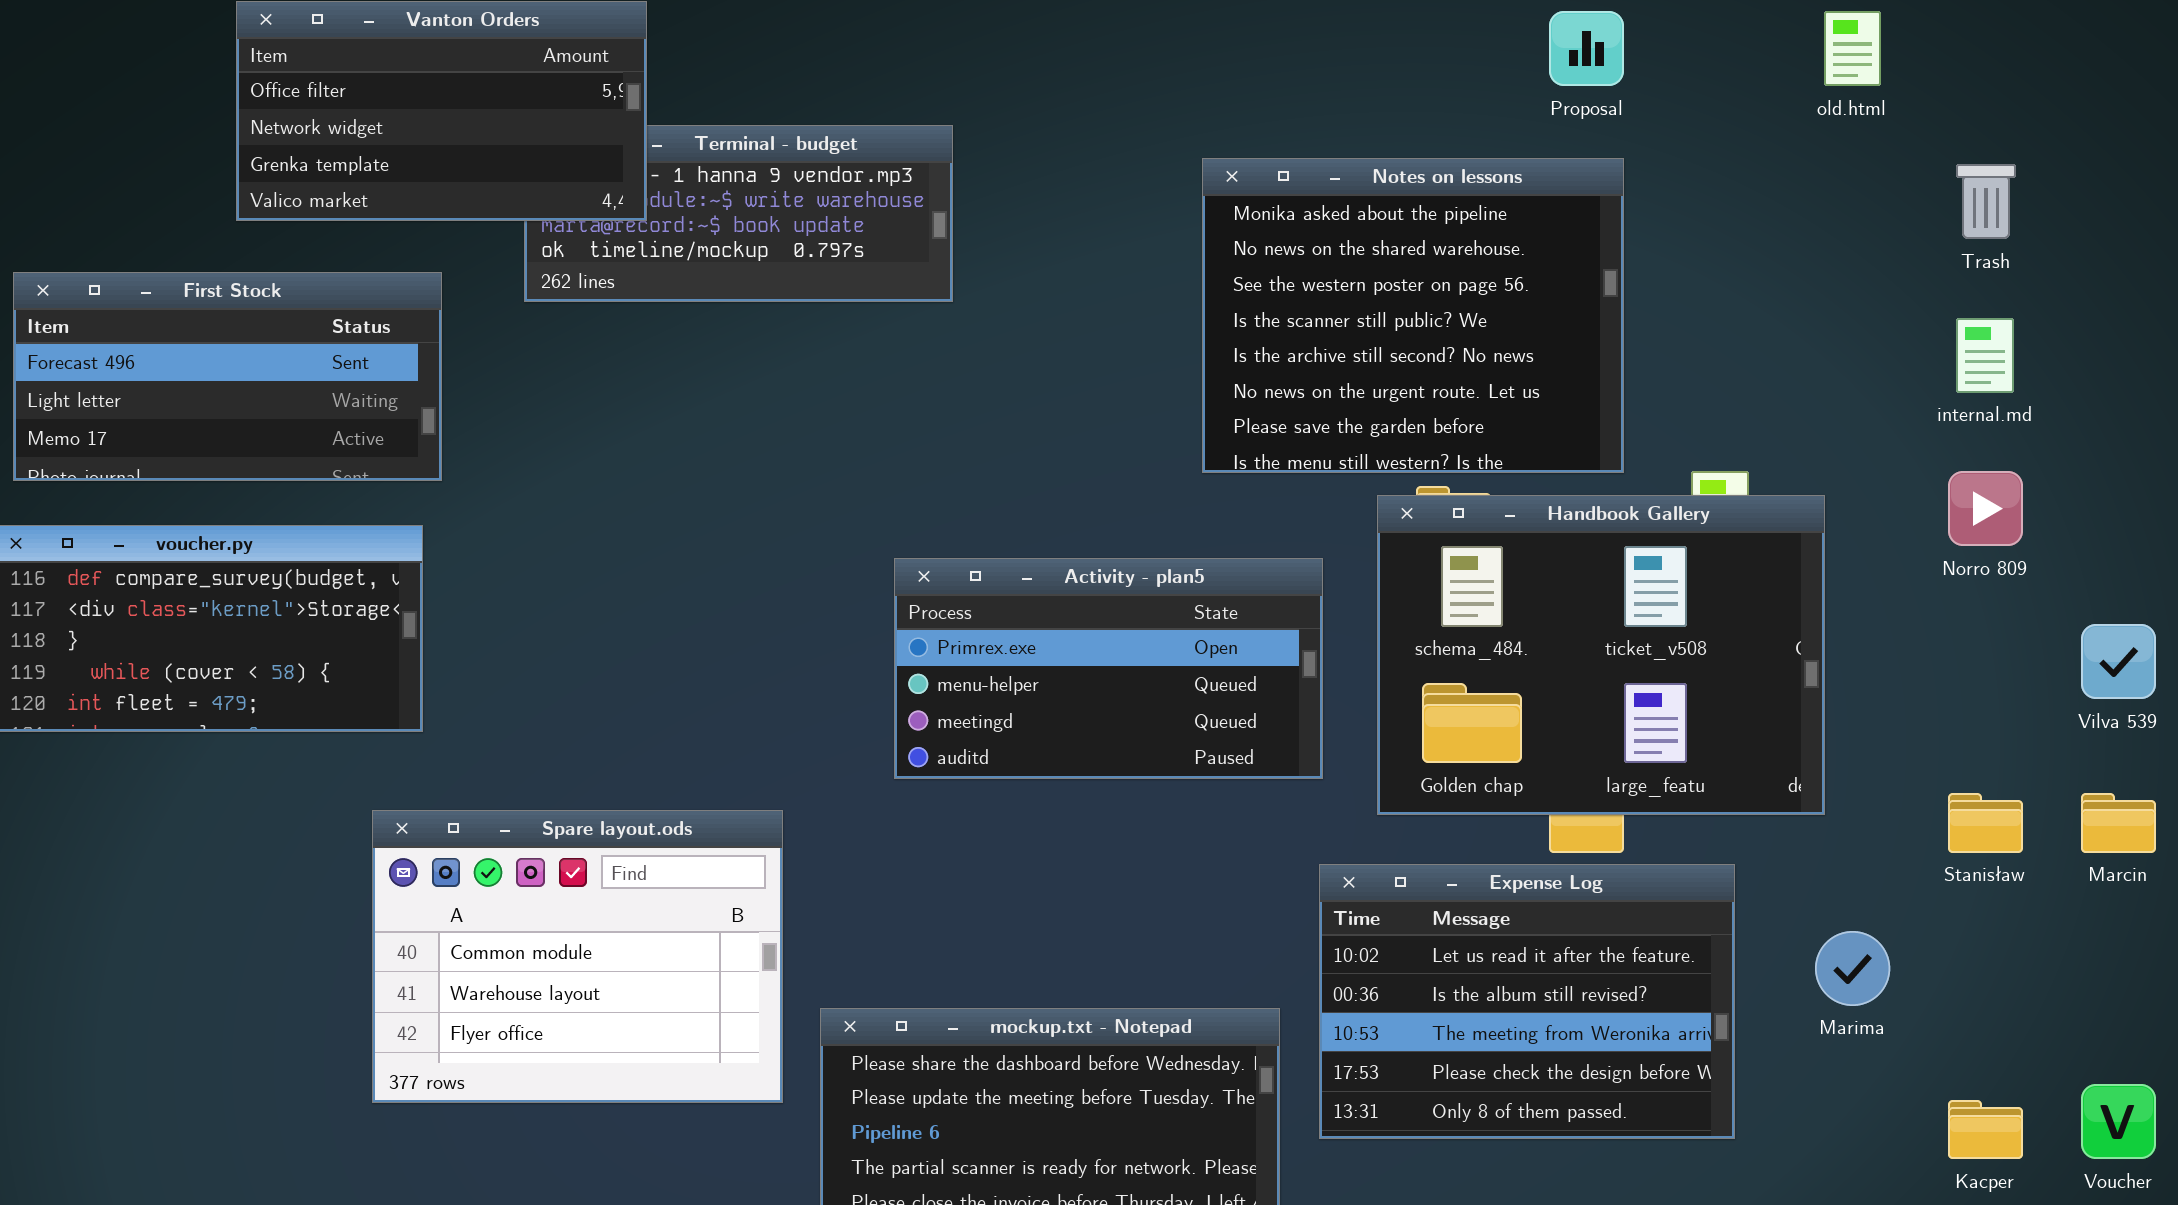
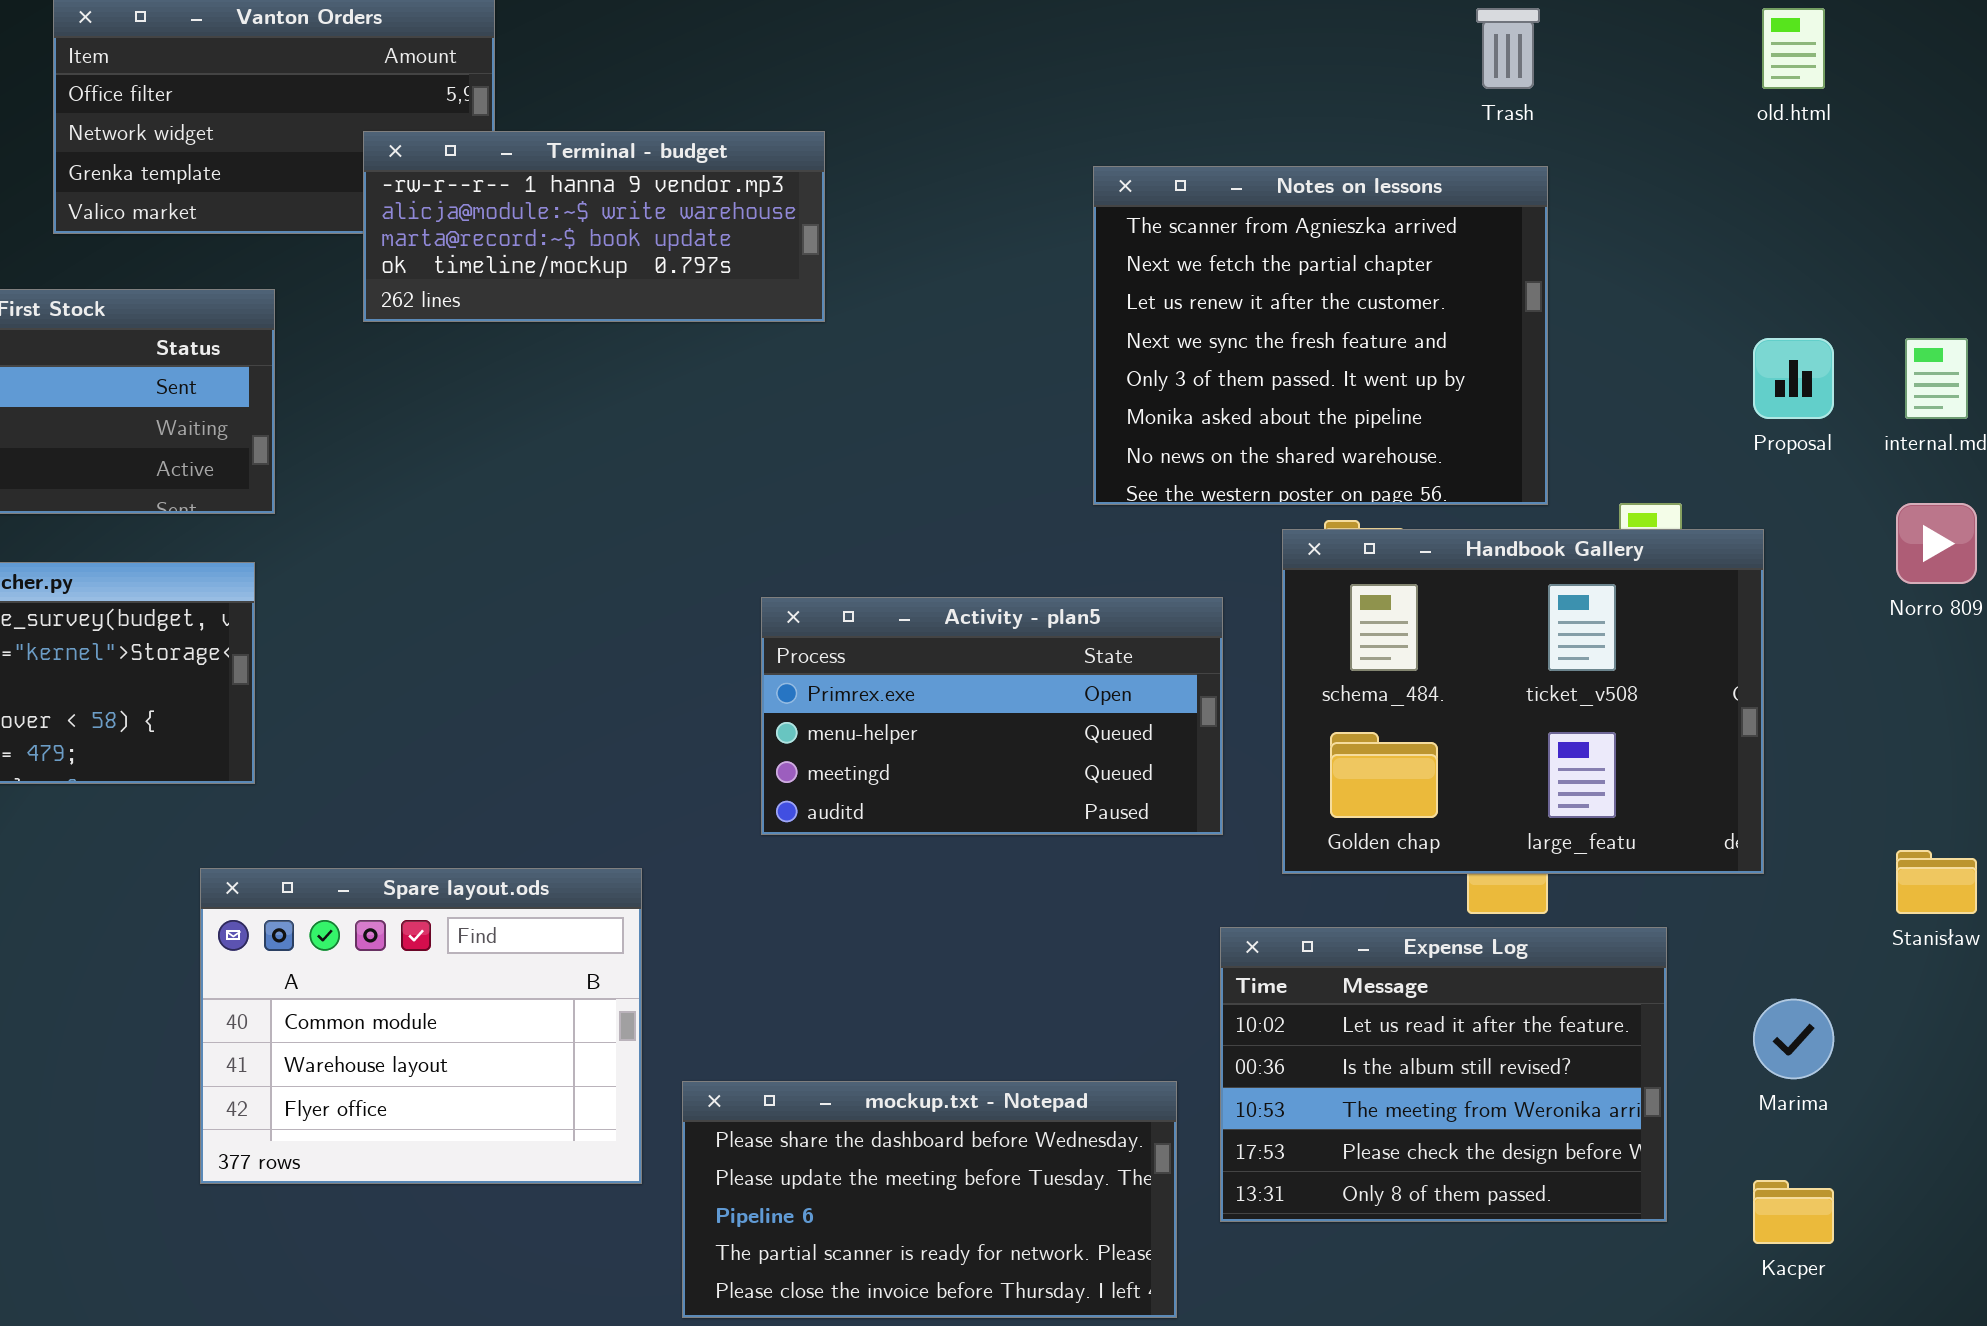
Proposal: [1549,11,1624,86] -> [1753,338,1834,419], moved
Terminal - budget: [524,125,953,302] -> [363,131,825,322], raised
Notes on lessons: [1202,158,1624,473] -> [1093,166,1548,505], scrolled up 5 rows
Trash: [1956,164,2016,239] -> [1476,8,1540,89], moved
Kacper: [1948,1100,2023,1159] -> [1753,1180,1834,1244], moved

